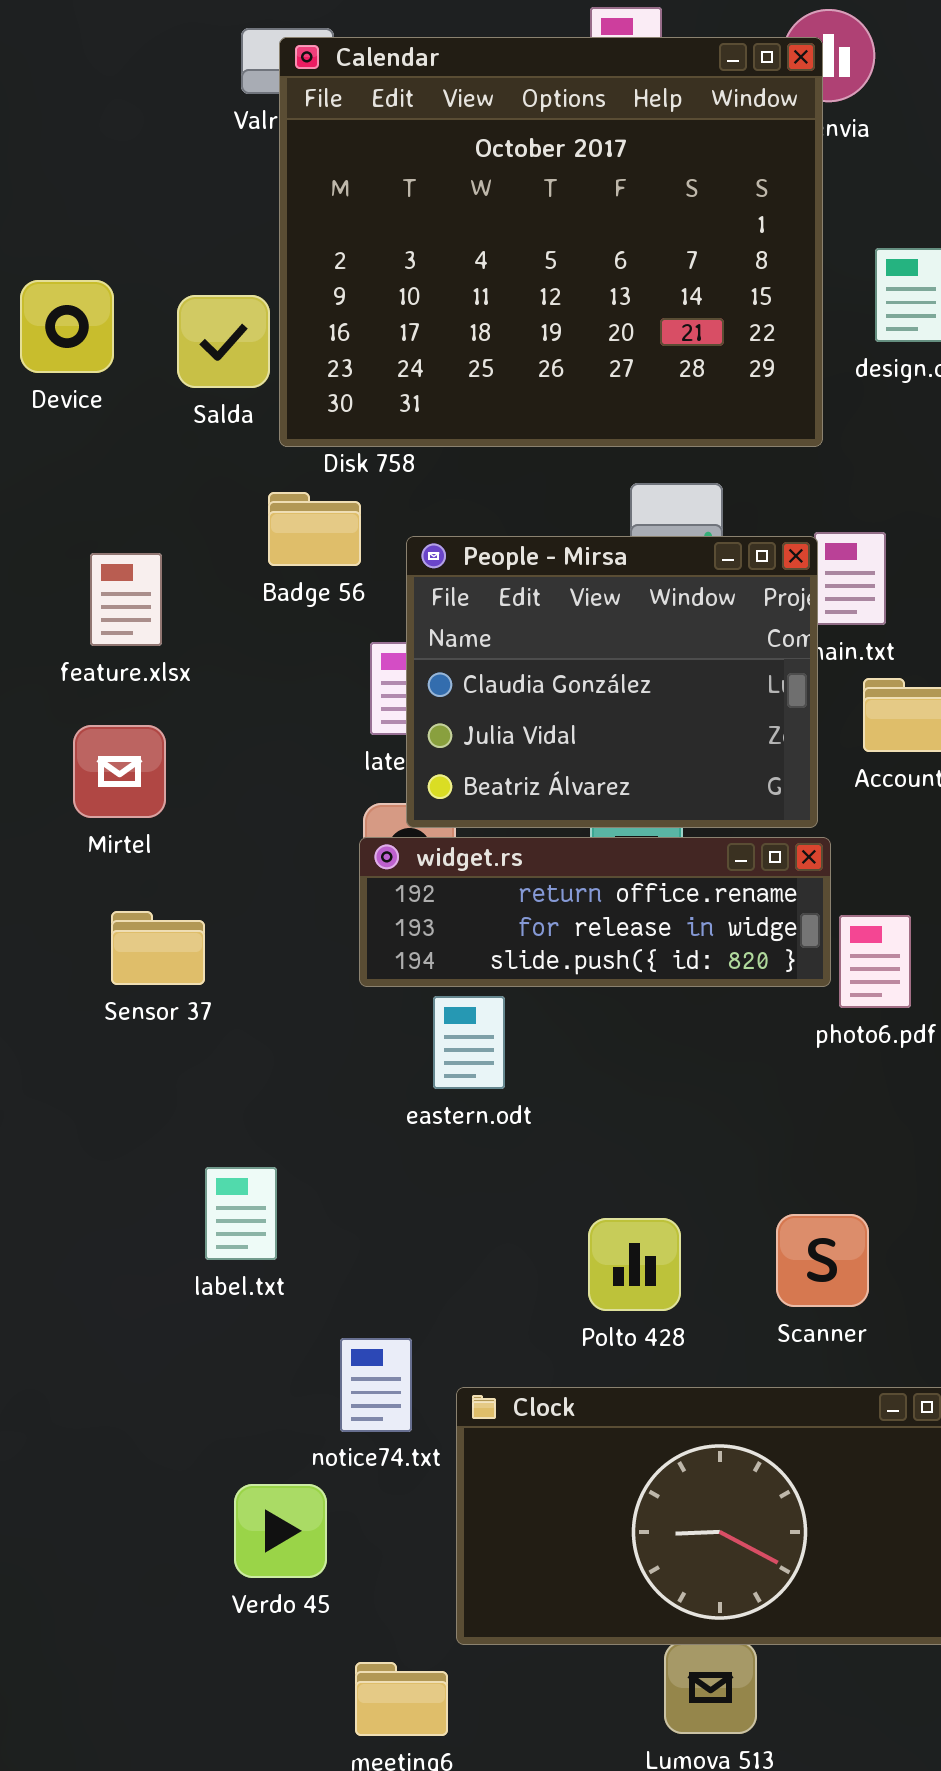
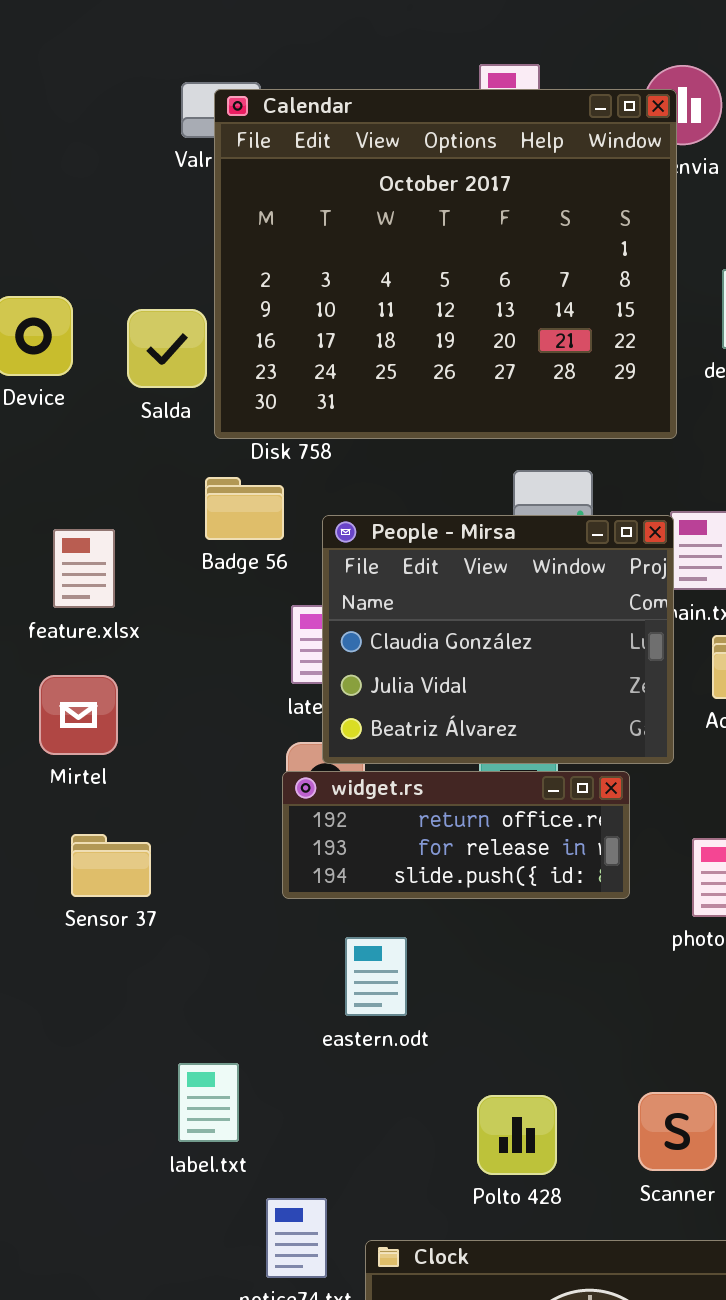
widget.rs: [359,837,831,987] -> [282,771,630,899], resized
eastern.odt: [433,996,505,1089] -> [345,937,407,1016], moved
label.txt: [205,1167,277,1260] -> [178,1063,239,1142], moved

